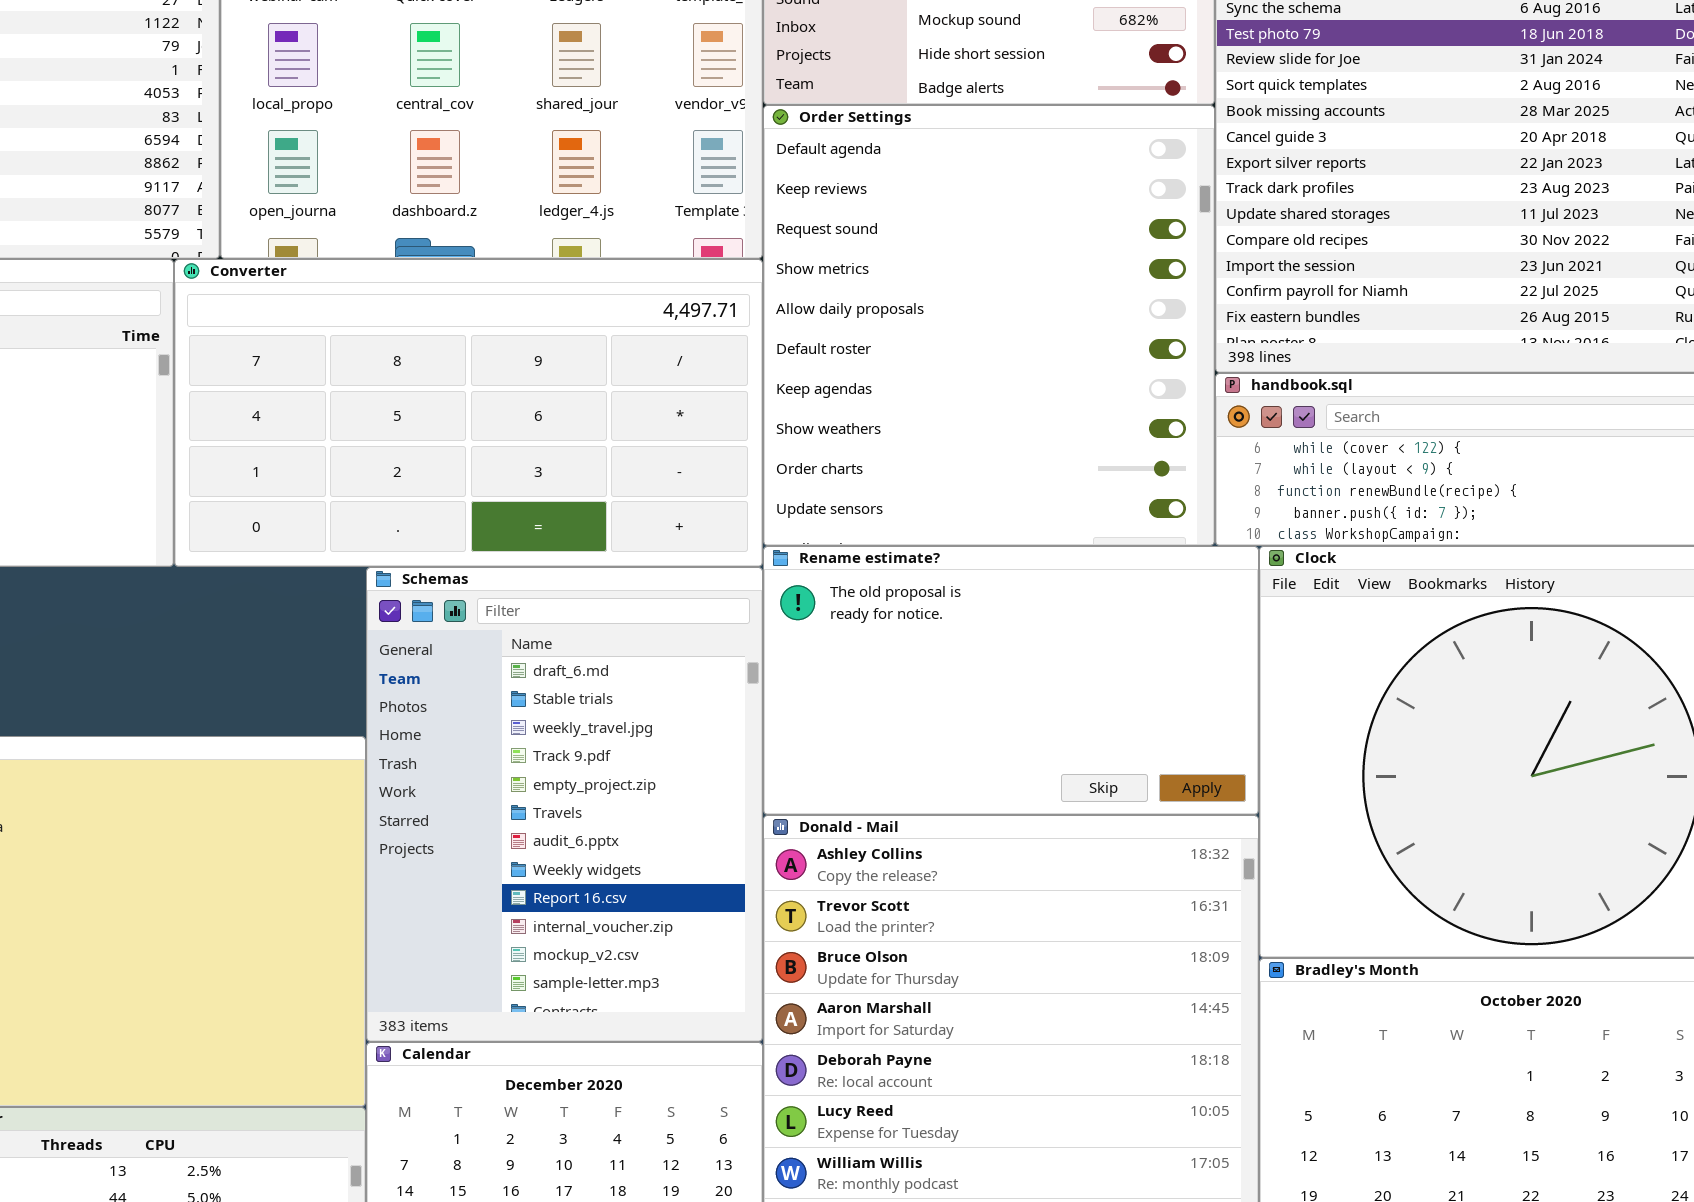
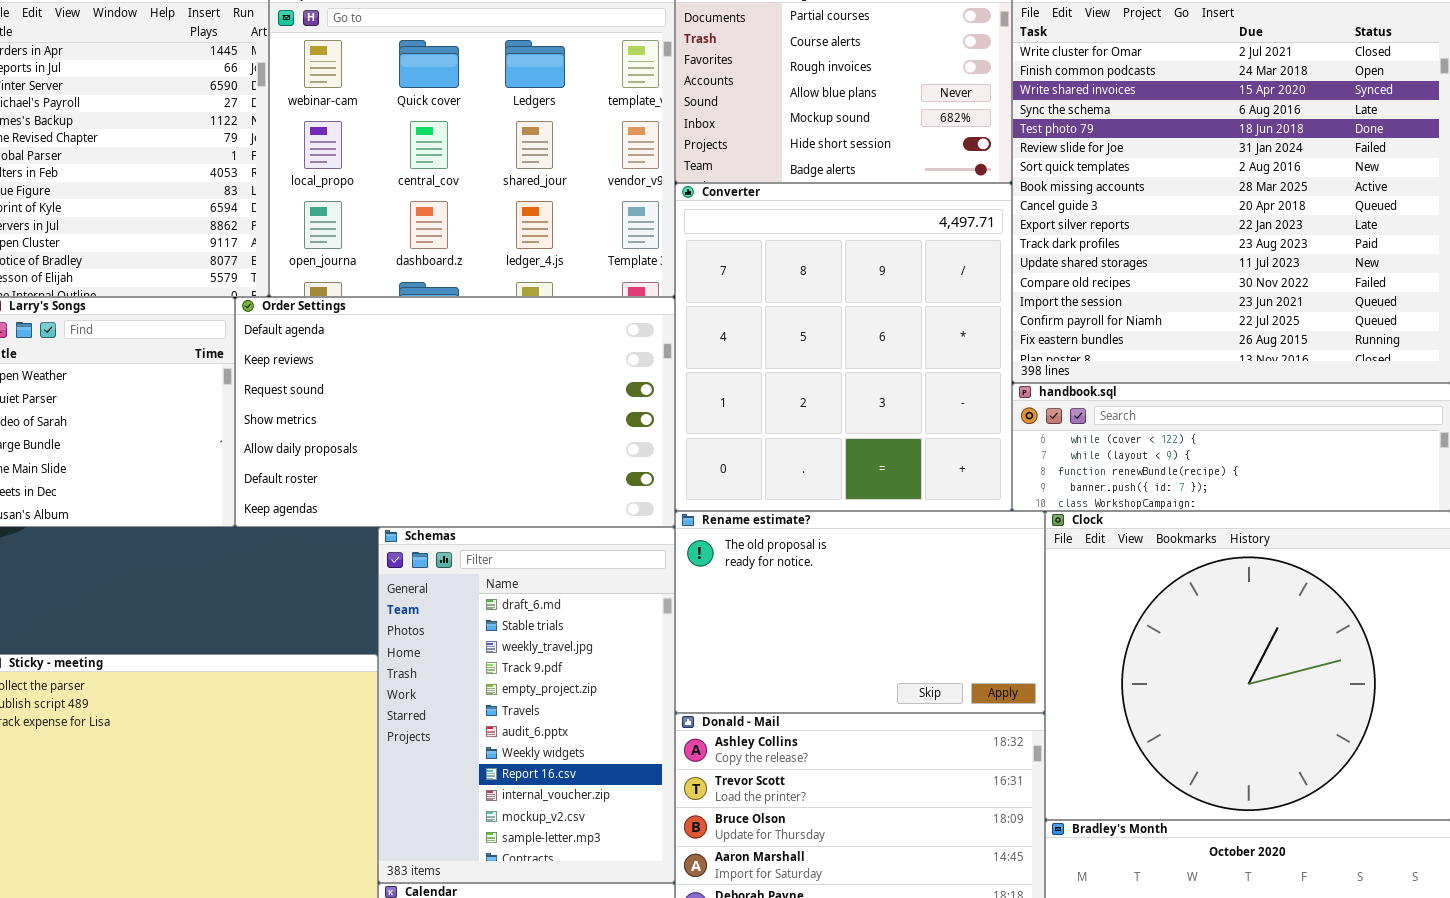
Order Settings: [763,105,1215,546] -> [235,297,675,527], moved, resized
Converter: [174,259,763,567] -> [675,183,1012,511], moved, resized

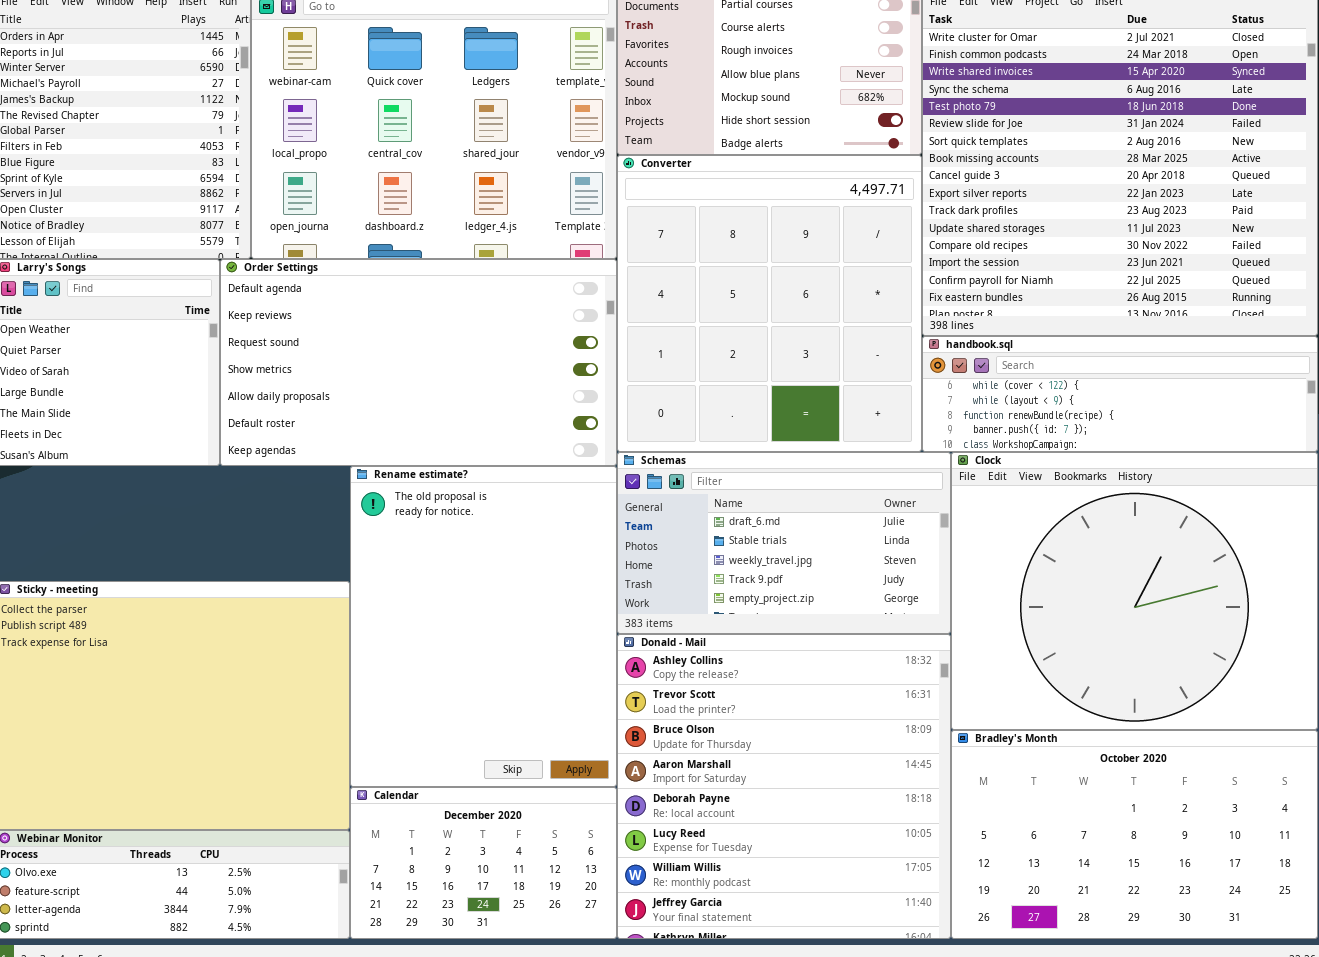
Rename estimate?: [675,511,1045,713] -> [350,466,617,787], moved, resized
Schemas: [378,527,675,883] -> [617,452,951,634], moved, resized

